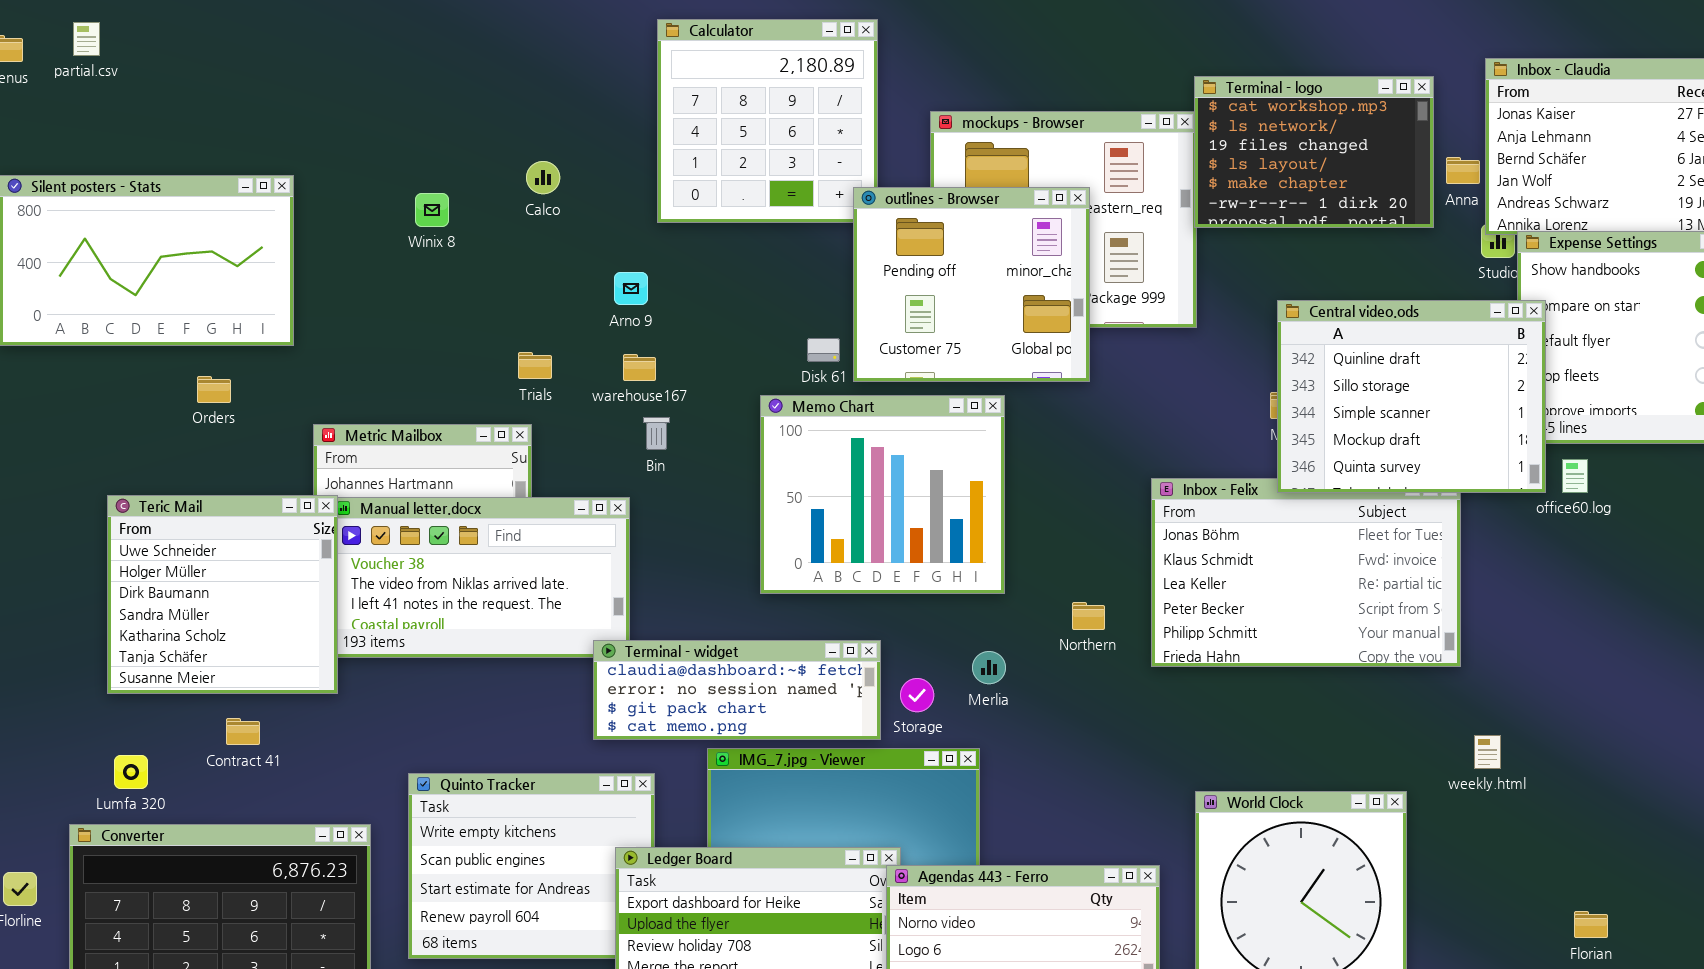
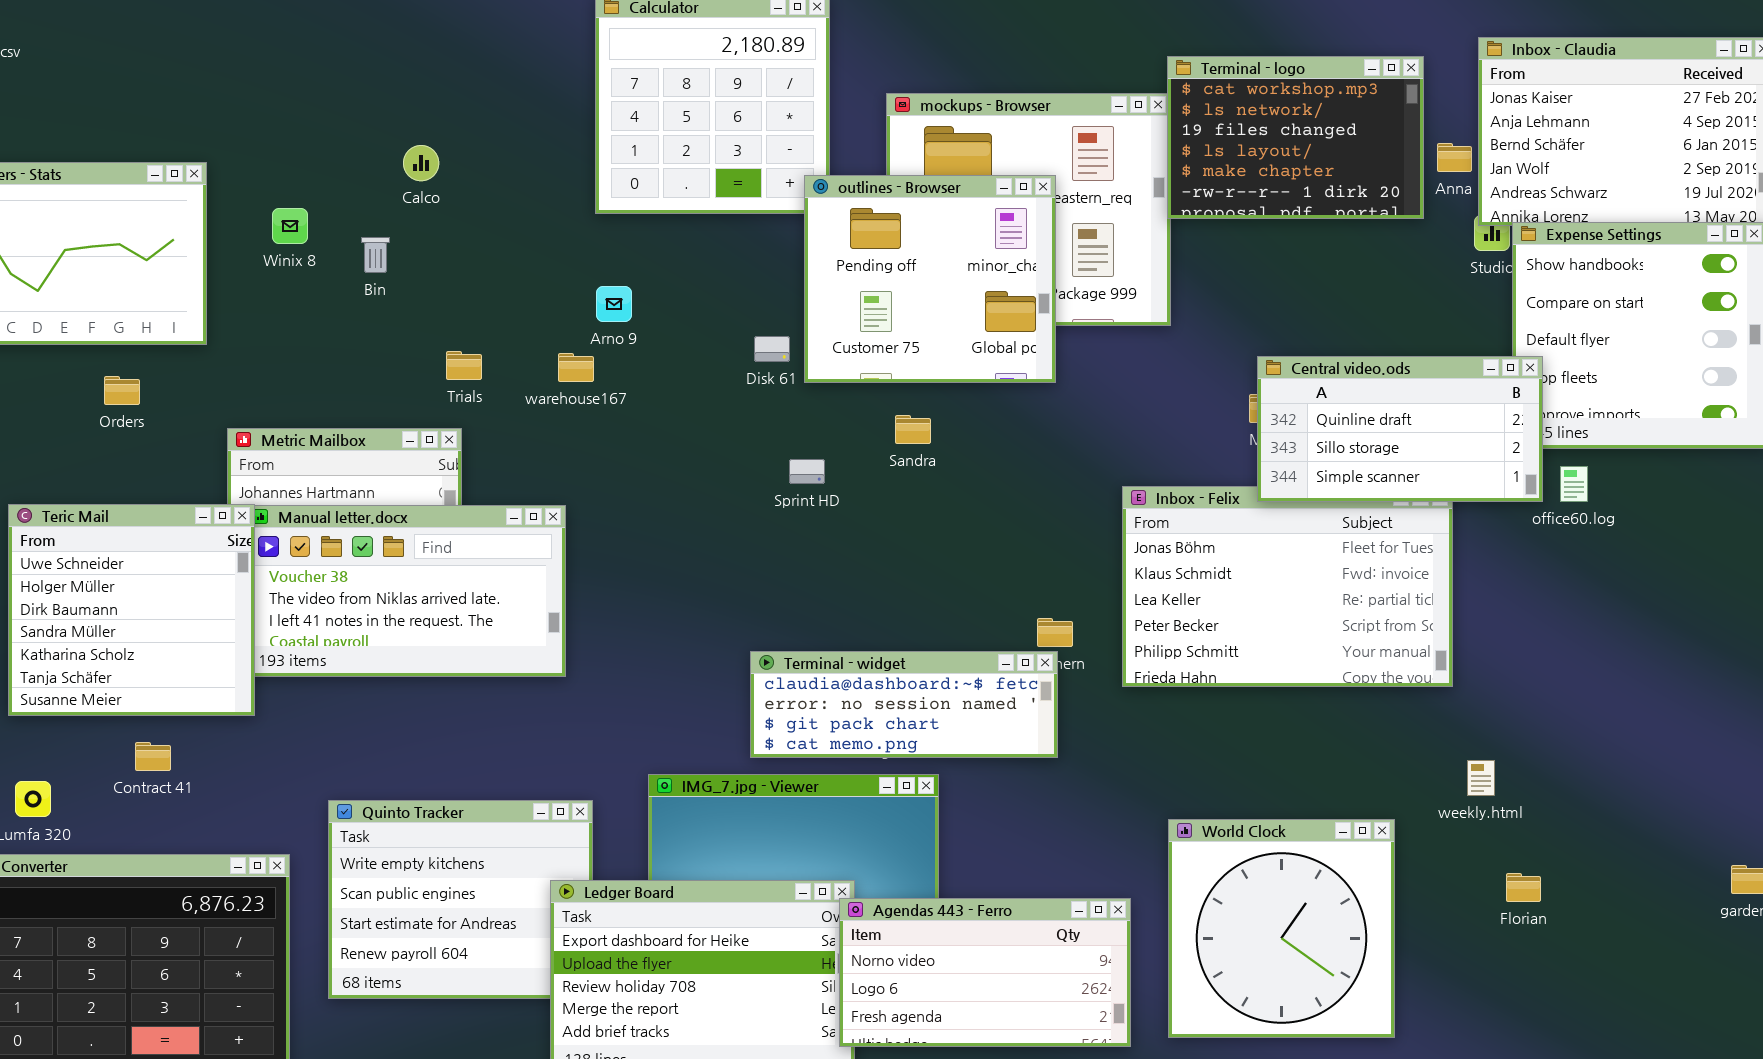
Calco: [526,161,560,194] -> [403,145,439,181], moved
Winix 8: [415,193,449,227] -> [272,208,308,244], moved
Arno 9: [614,272,648,305] -> [596,286,632,322], moved
Central video.ods: [1277,300,1546,493] -> [1257,356,1543,502], resized
Memo Chart: [760,395,1005,594] -> none, closed
Bin: [643,417,670,450] -> [361,237,390,273], moved
Terminal - widget: [593,640,881,740] -> [750,651,1058,758], moved
Florian: [1574,911,1608,938] -> [1506,873,1541,902], moved

